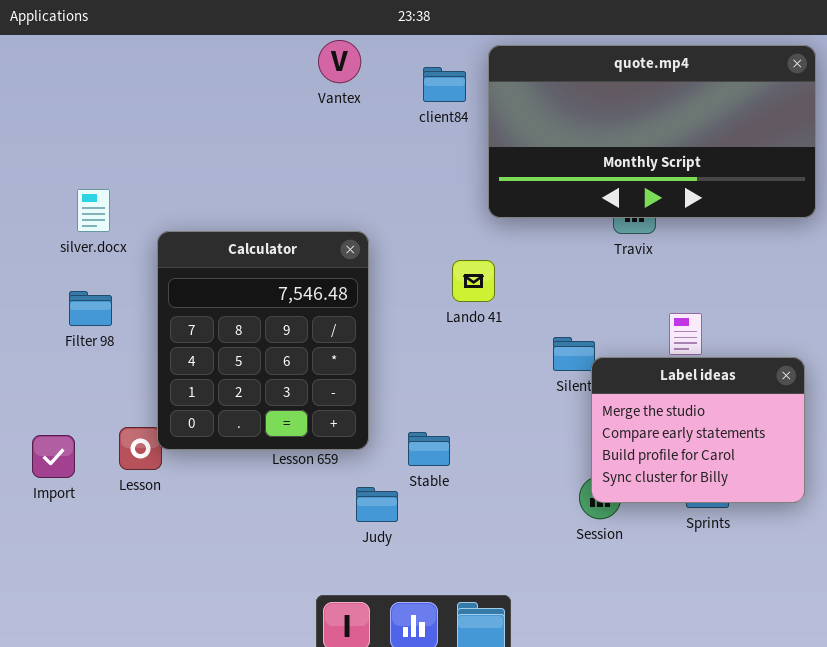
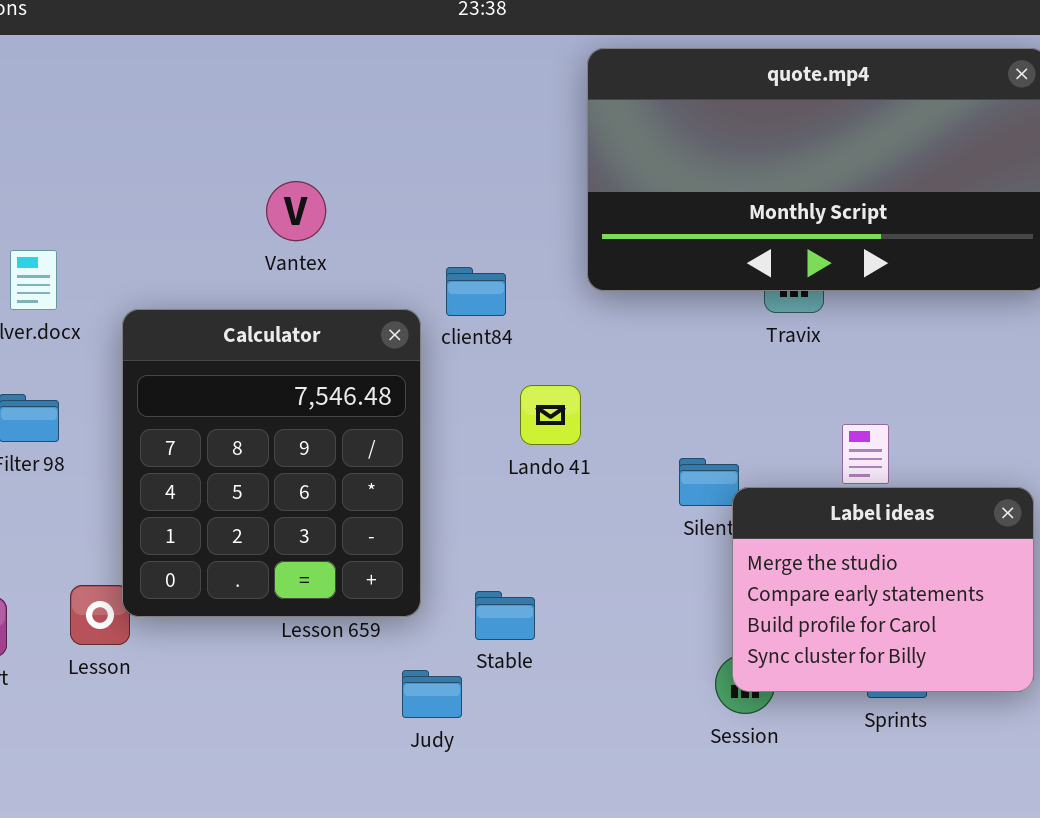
Vantex: [318,40,361,83] -> [266,181,326,241], moved
client84: [423,67,466,102] -> [446,267,506,316], moved
Lando 41: [452,260,495,302] -> [520,385,581,445], moved

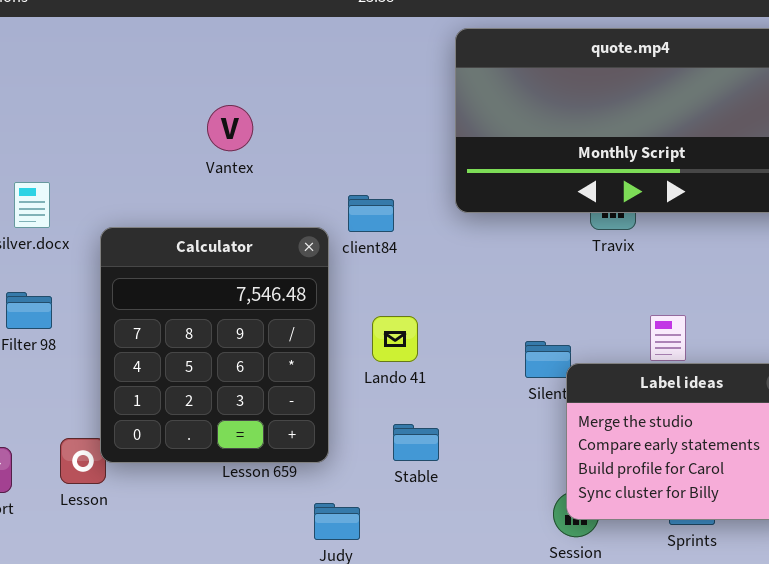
Vantex: [266,181,326,241] -> [207,105,253,151], moved
Lando 41: [520,385,581,445] -> [372,316,418,362], moved
Stable: [475,591,535,640] -> [393,424,439,461], moved

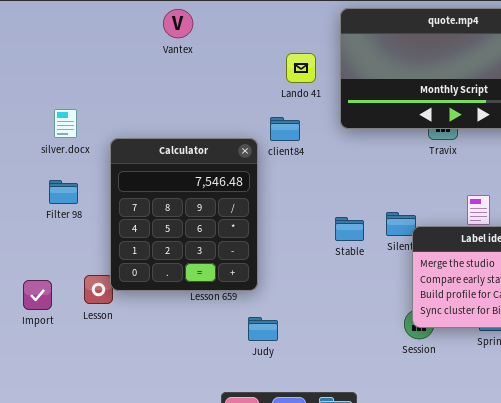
Vantex: [207,105,253,151] -> [163,9,193,38], moved
Lando 41: [372,316,418,362] -> [286,53,316,83], moved
Stable: [393,424,439,461] -> [335,217,364,241], moved

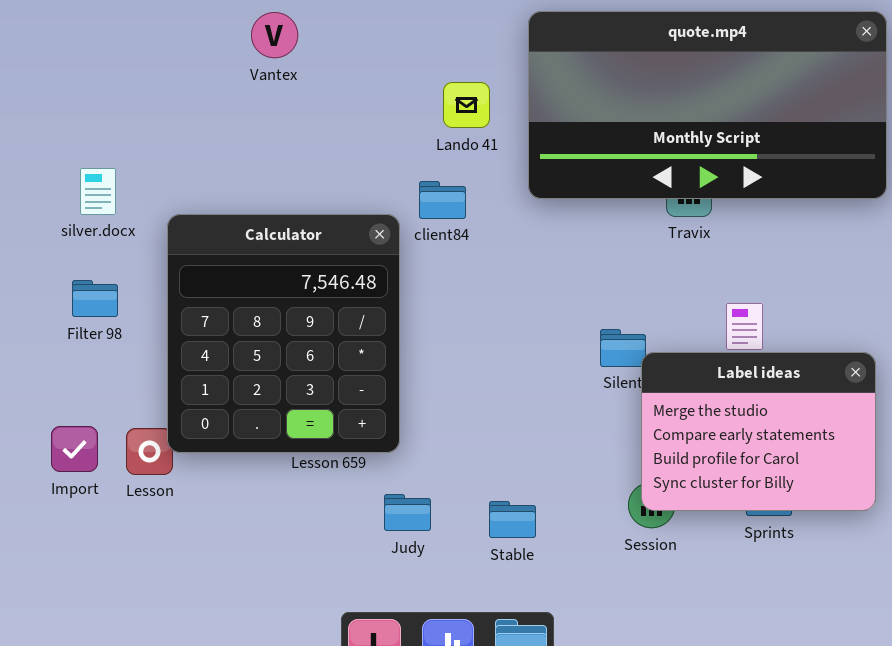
Stable: [335,217,364,241] -> [489,501,536,538], moved
Import: [23,280,52,310] -> [51,426,98,472], moved

